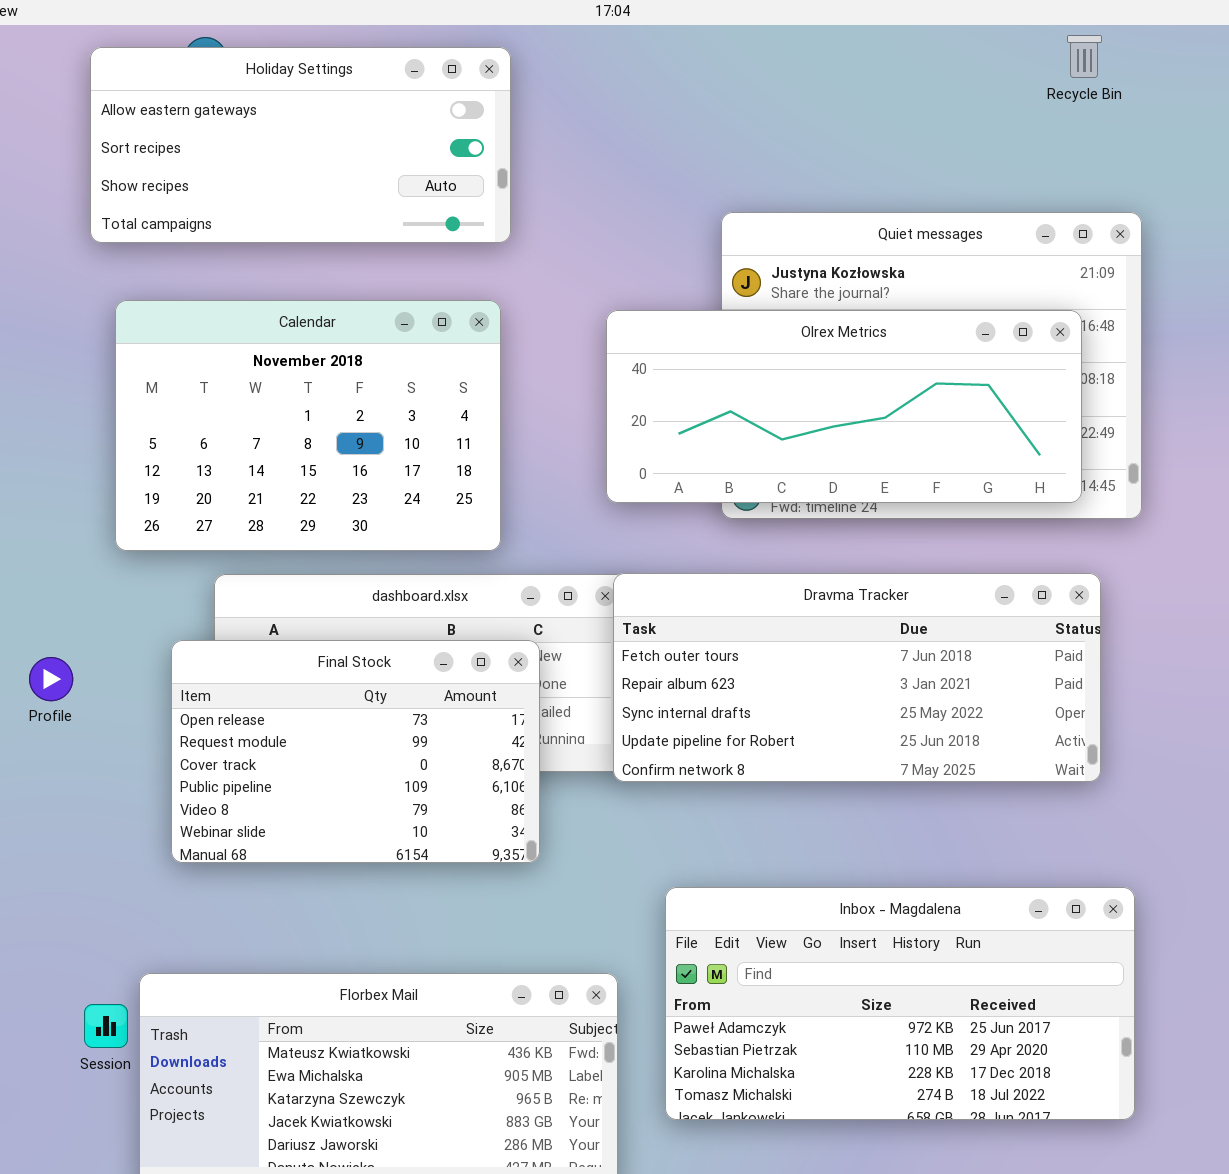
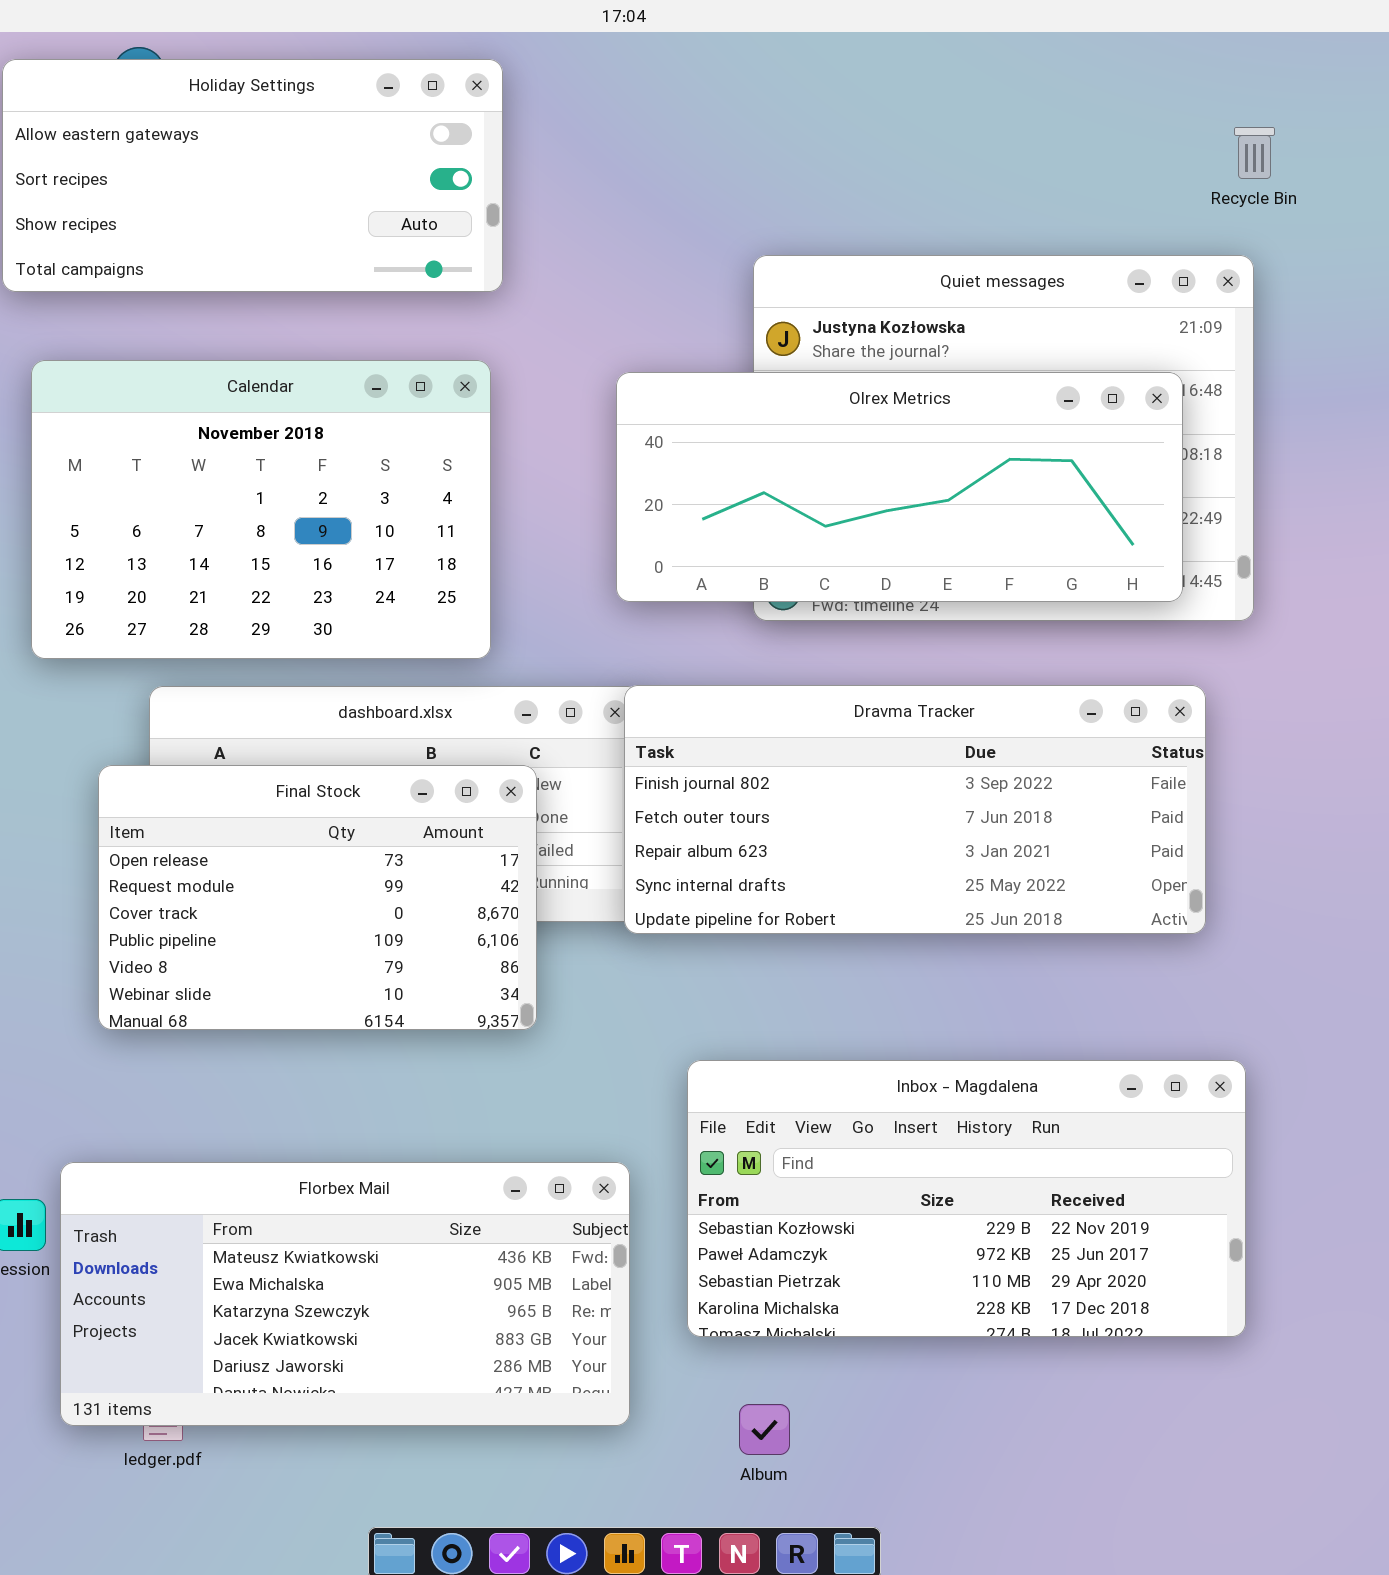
Recycle Bin: [1067,35,1102,78] -> [1234,127,1275,179], moved
Dravma Tracker: [613,573,1101,782] -> [624,685,1206,934], scrolled up 1 row
Inbox - Magdalena: [665,887,1135,1120] -> [687,1060,1246,1337], scrolled up 1 row

